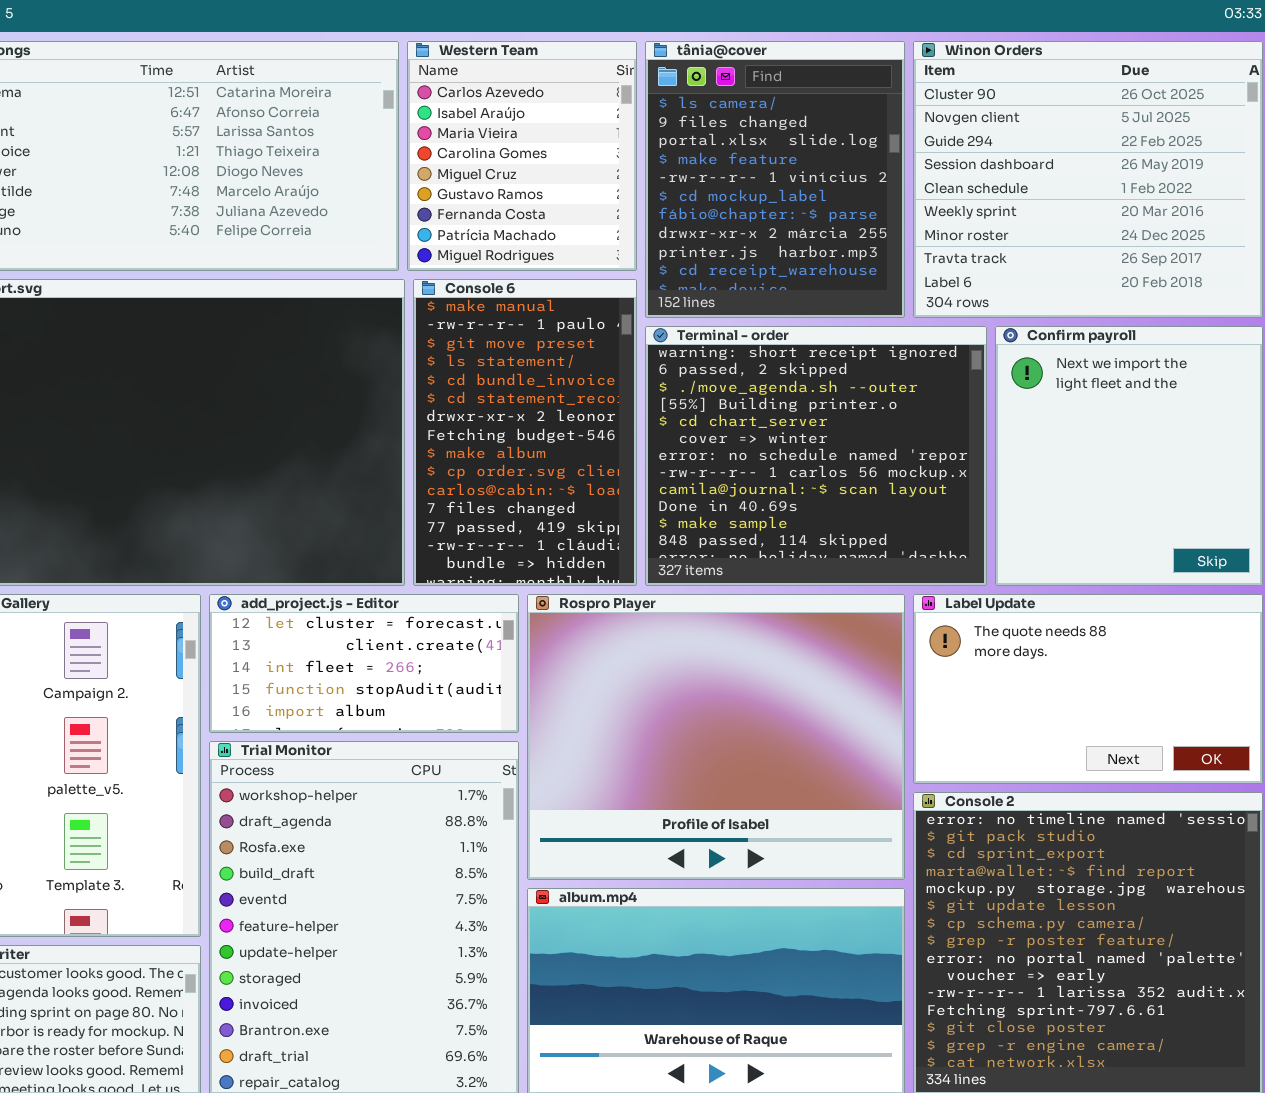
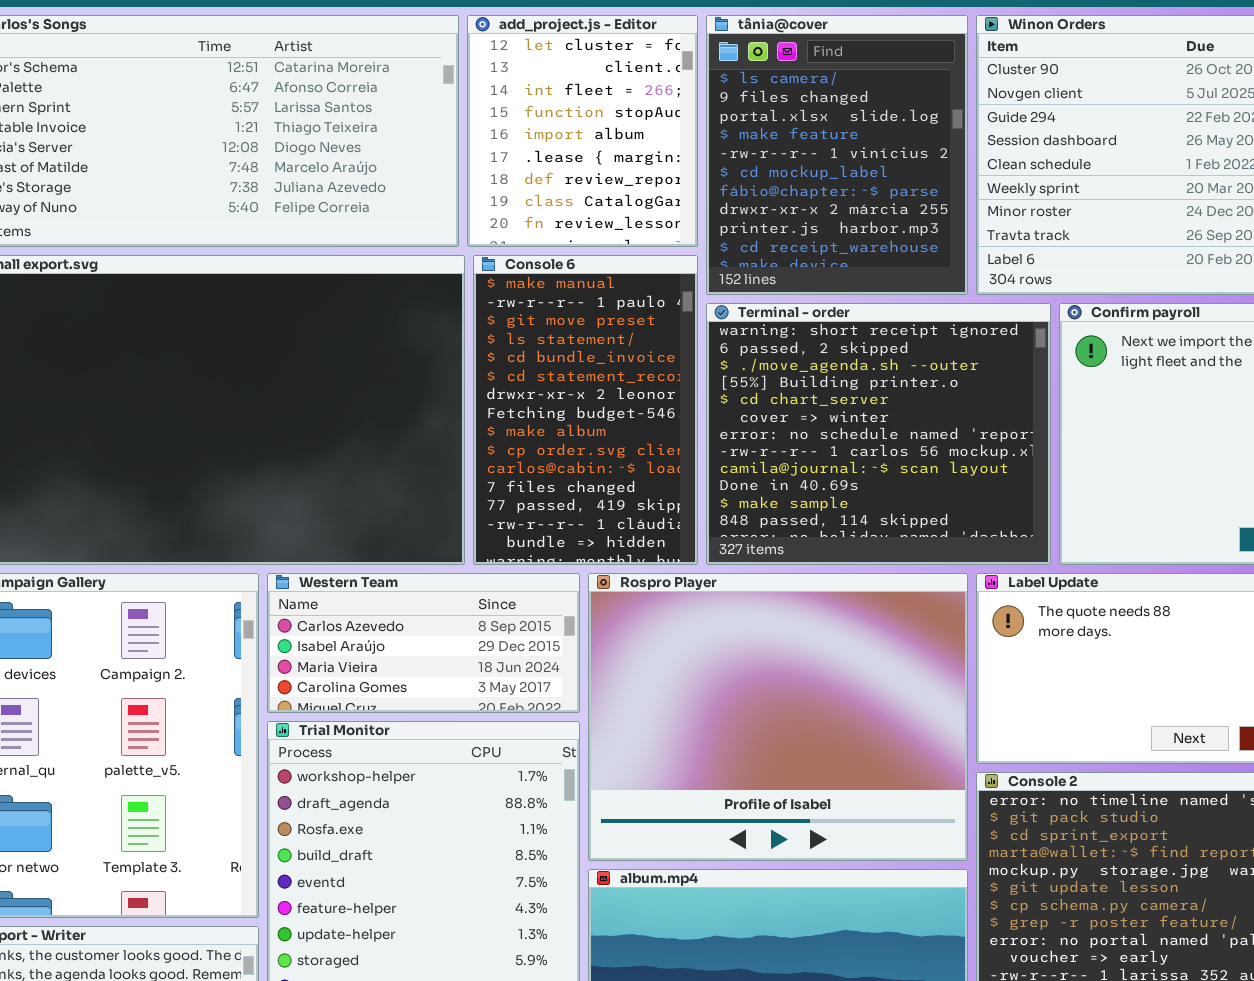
Western Team: [407,41,637,271] -> [267,573,580,713], moved, resized
add_project.js - Editor: [209,594,519,733] -> [467,15,698,247], moved, resized

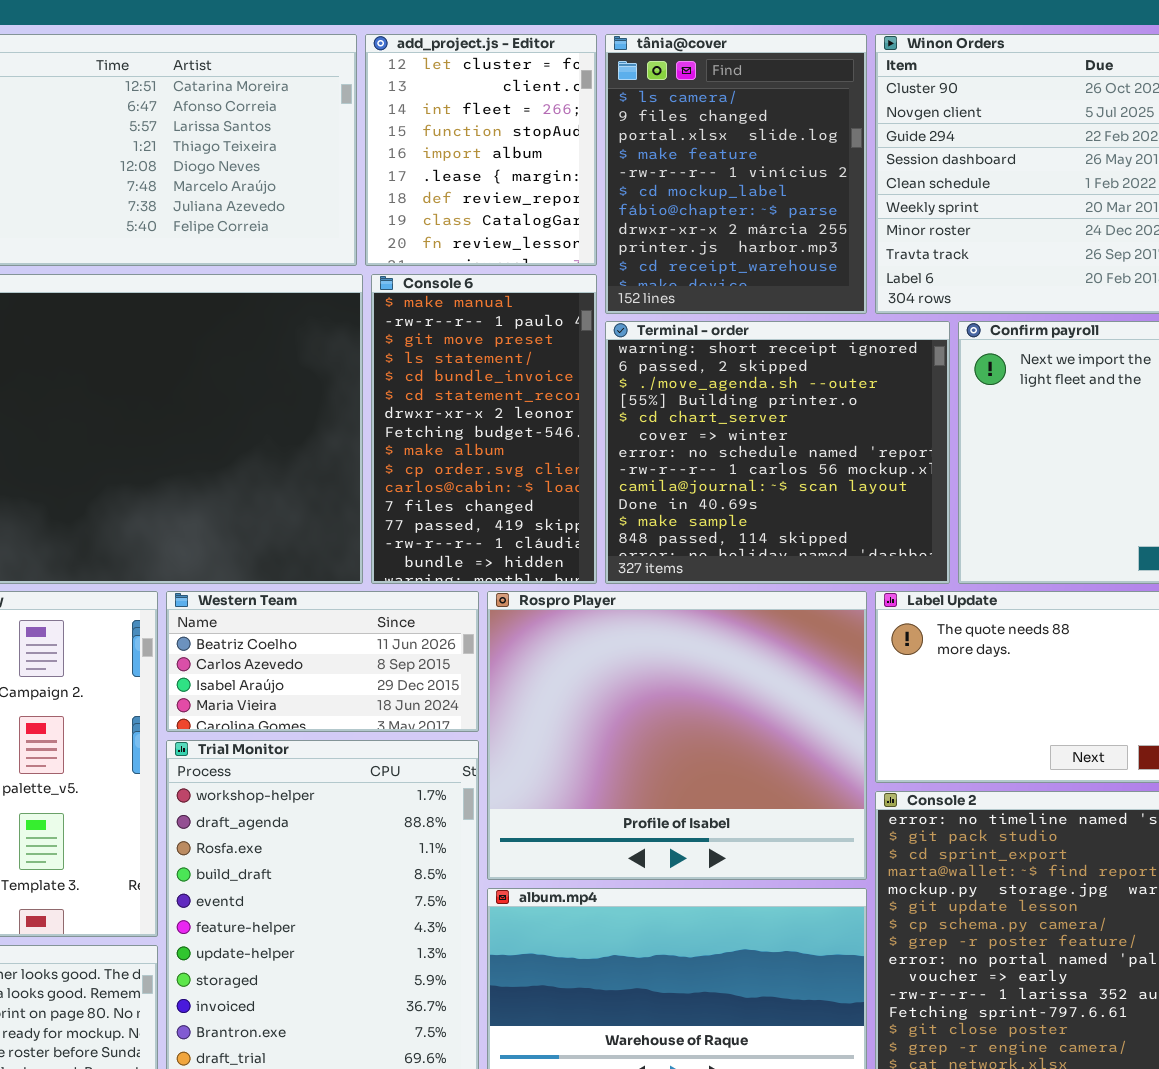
Western Team: [267,573,580,713] -> [166,591,479,732], scrolled up 1 row

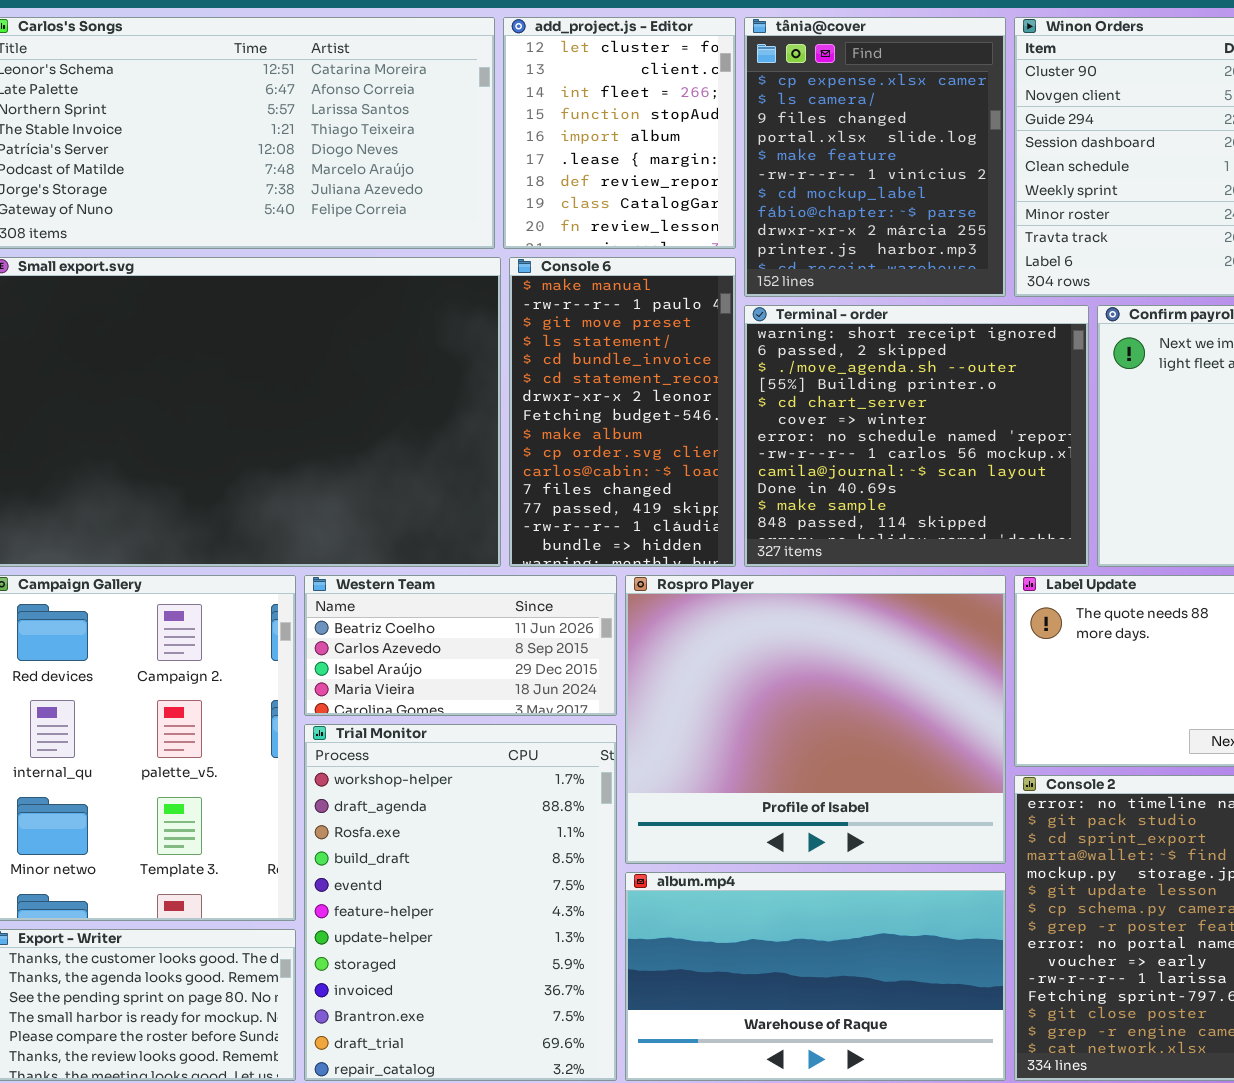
tânia@cover: [605,34,867,314] -> [744,17,1006,297], scrolled up 1 row

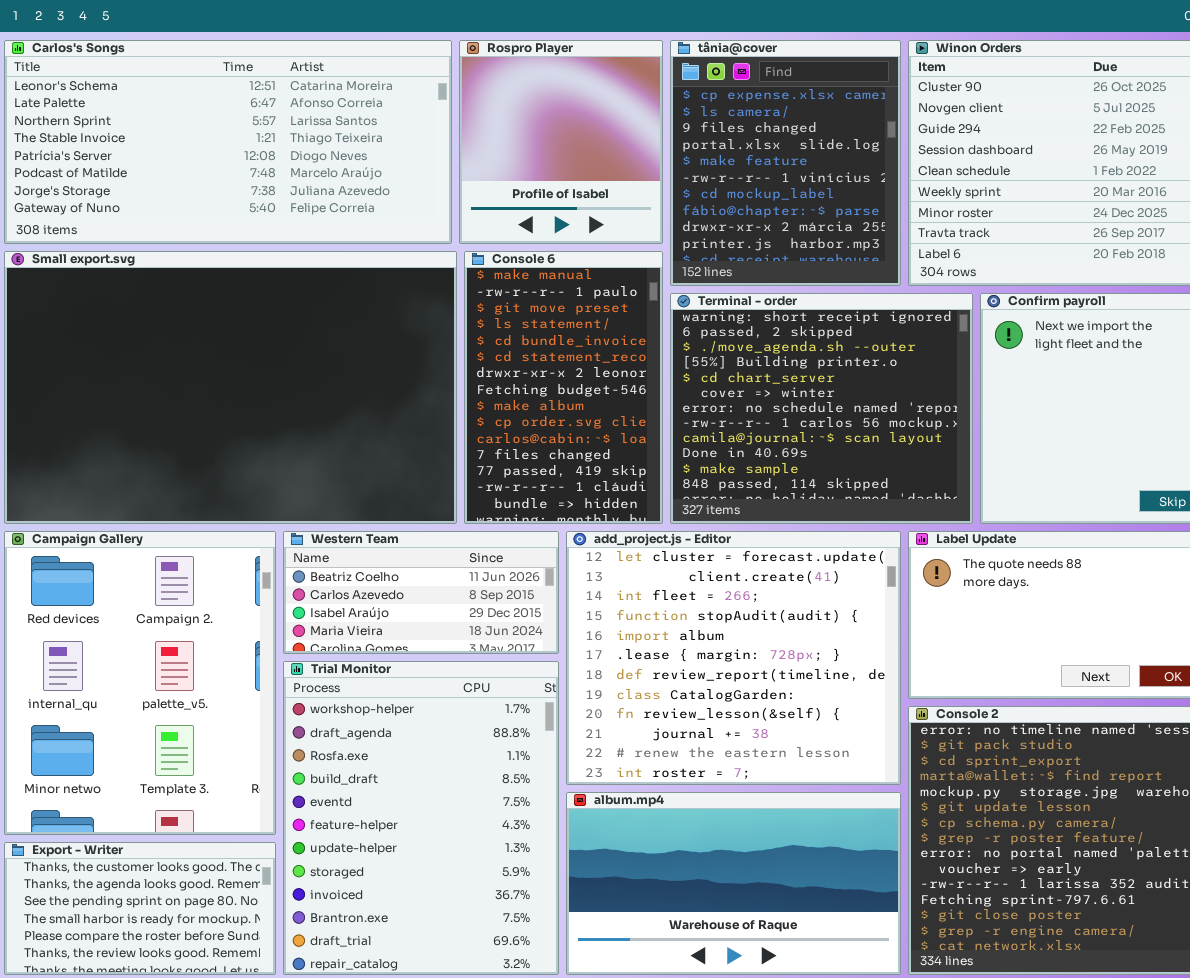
add_project.js - Editor: [503,17,736,249] -> [566,531,901,785], moved, resized
Rospro Player: [625,575,1006,864] -> [459,40,663,244], moved, resized

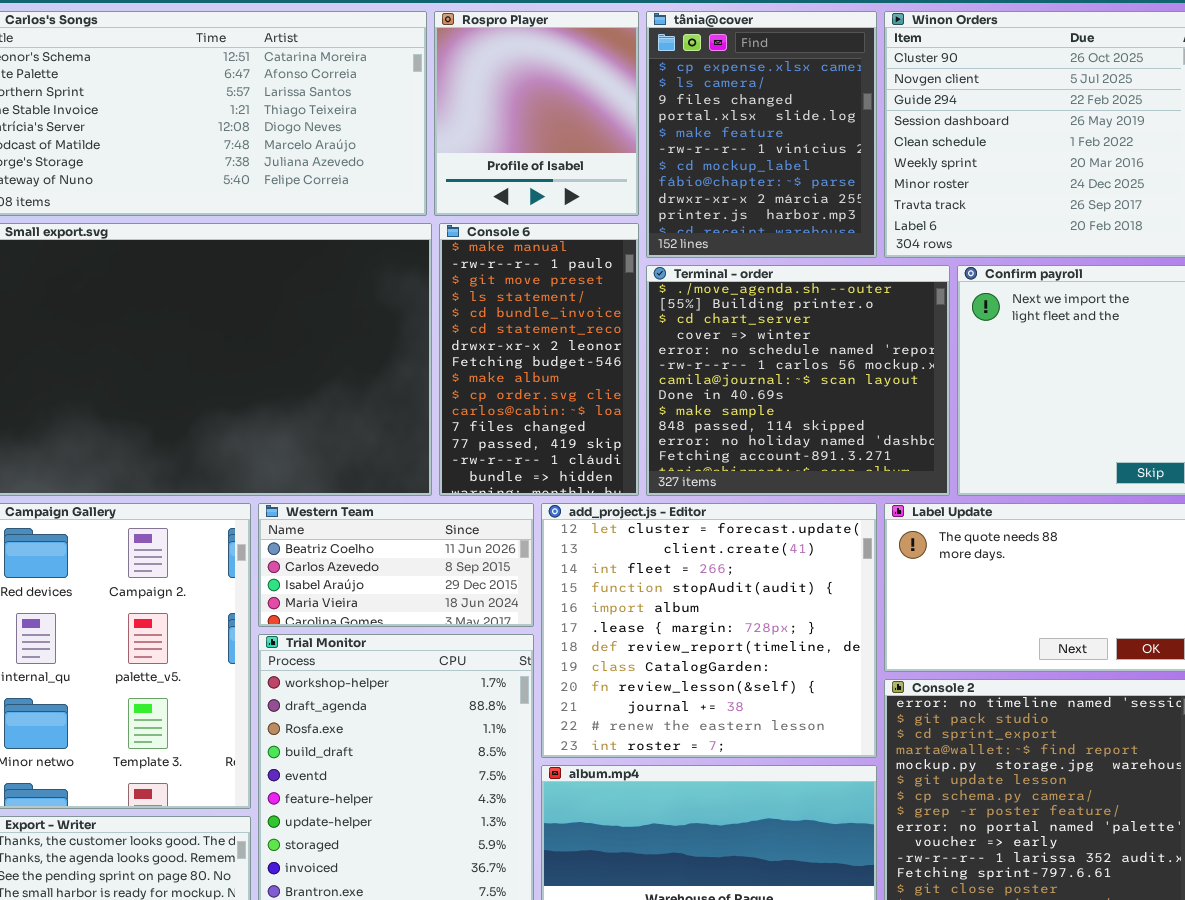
Terminal - order: [670,293,973,524] -> [646,265,950,496], scrolled down 2 rows

